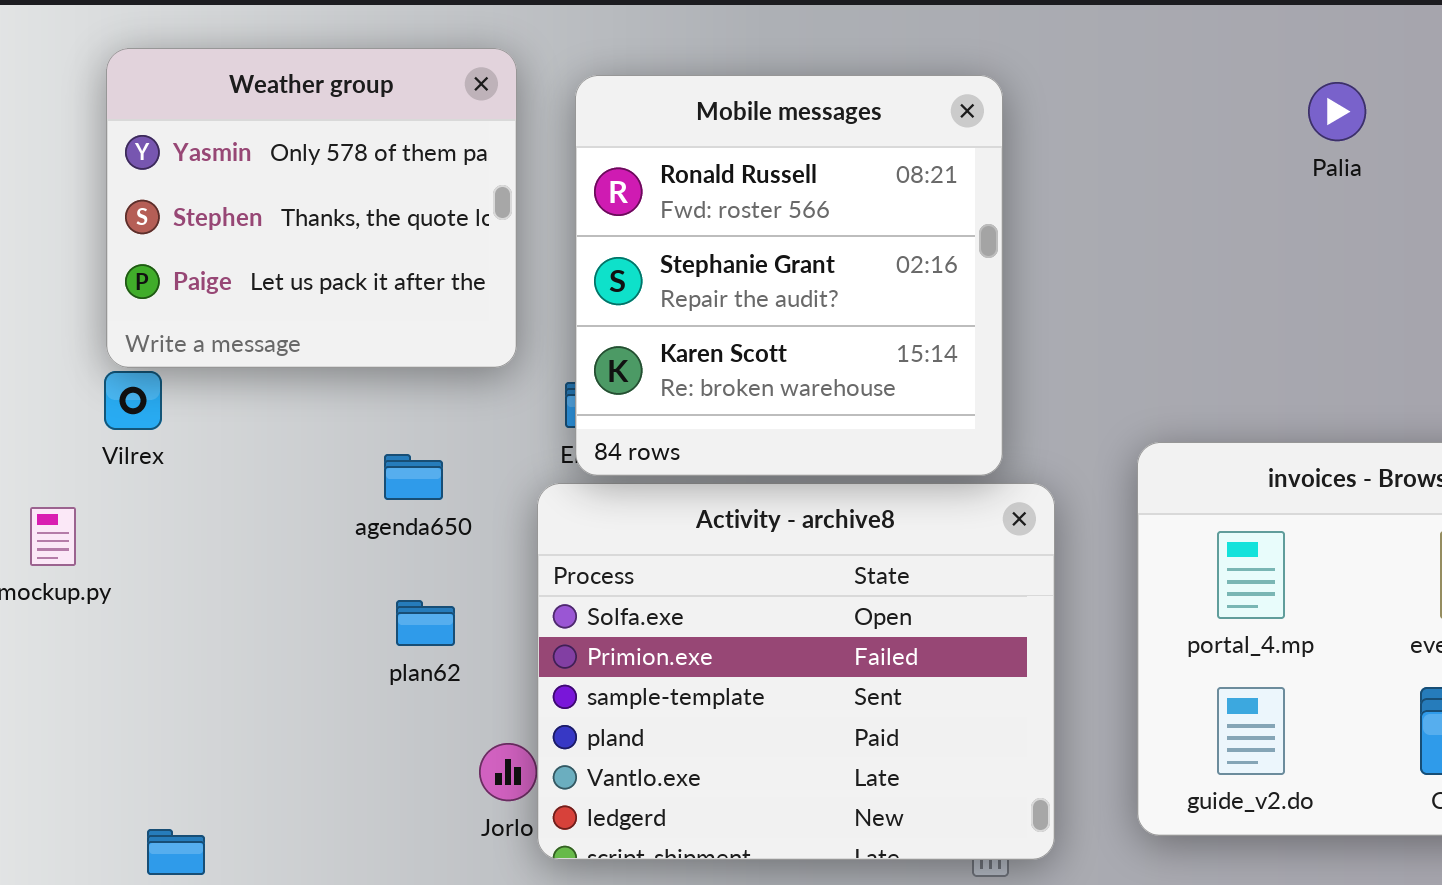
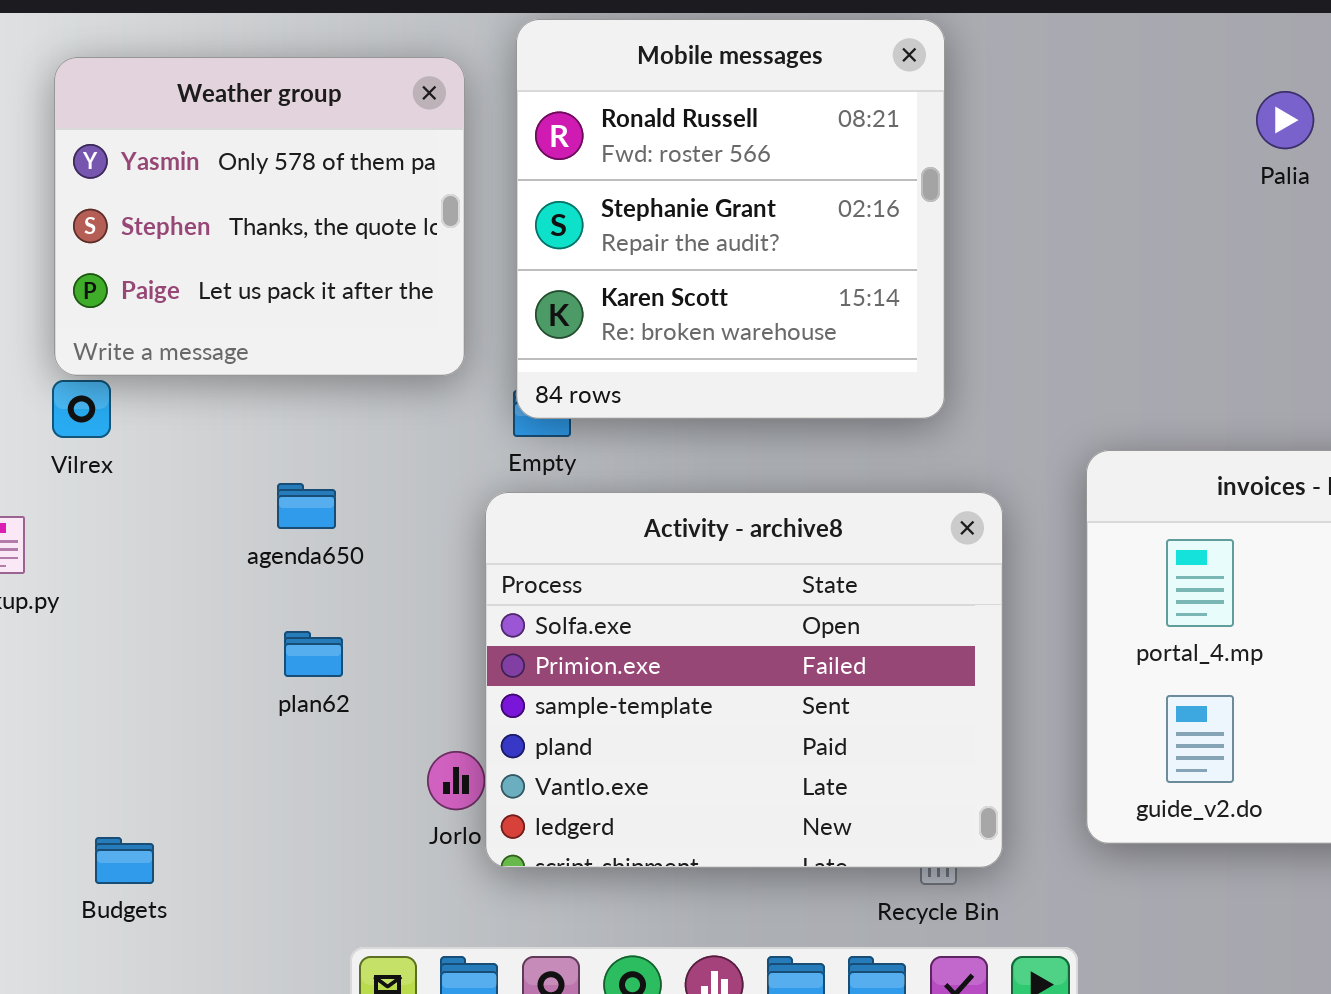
Mobile messages: [575,75,1003,476] -> [516,19,945,419], moved
agenda650: [384,454,443,500] -> [277,483,336,529], moved
plan62: [396,600,455,646] -> [284,631,343,677], moved

